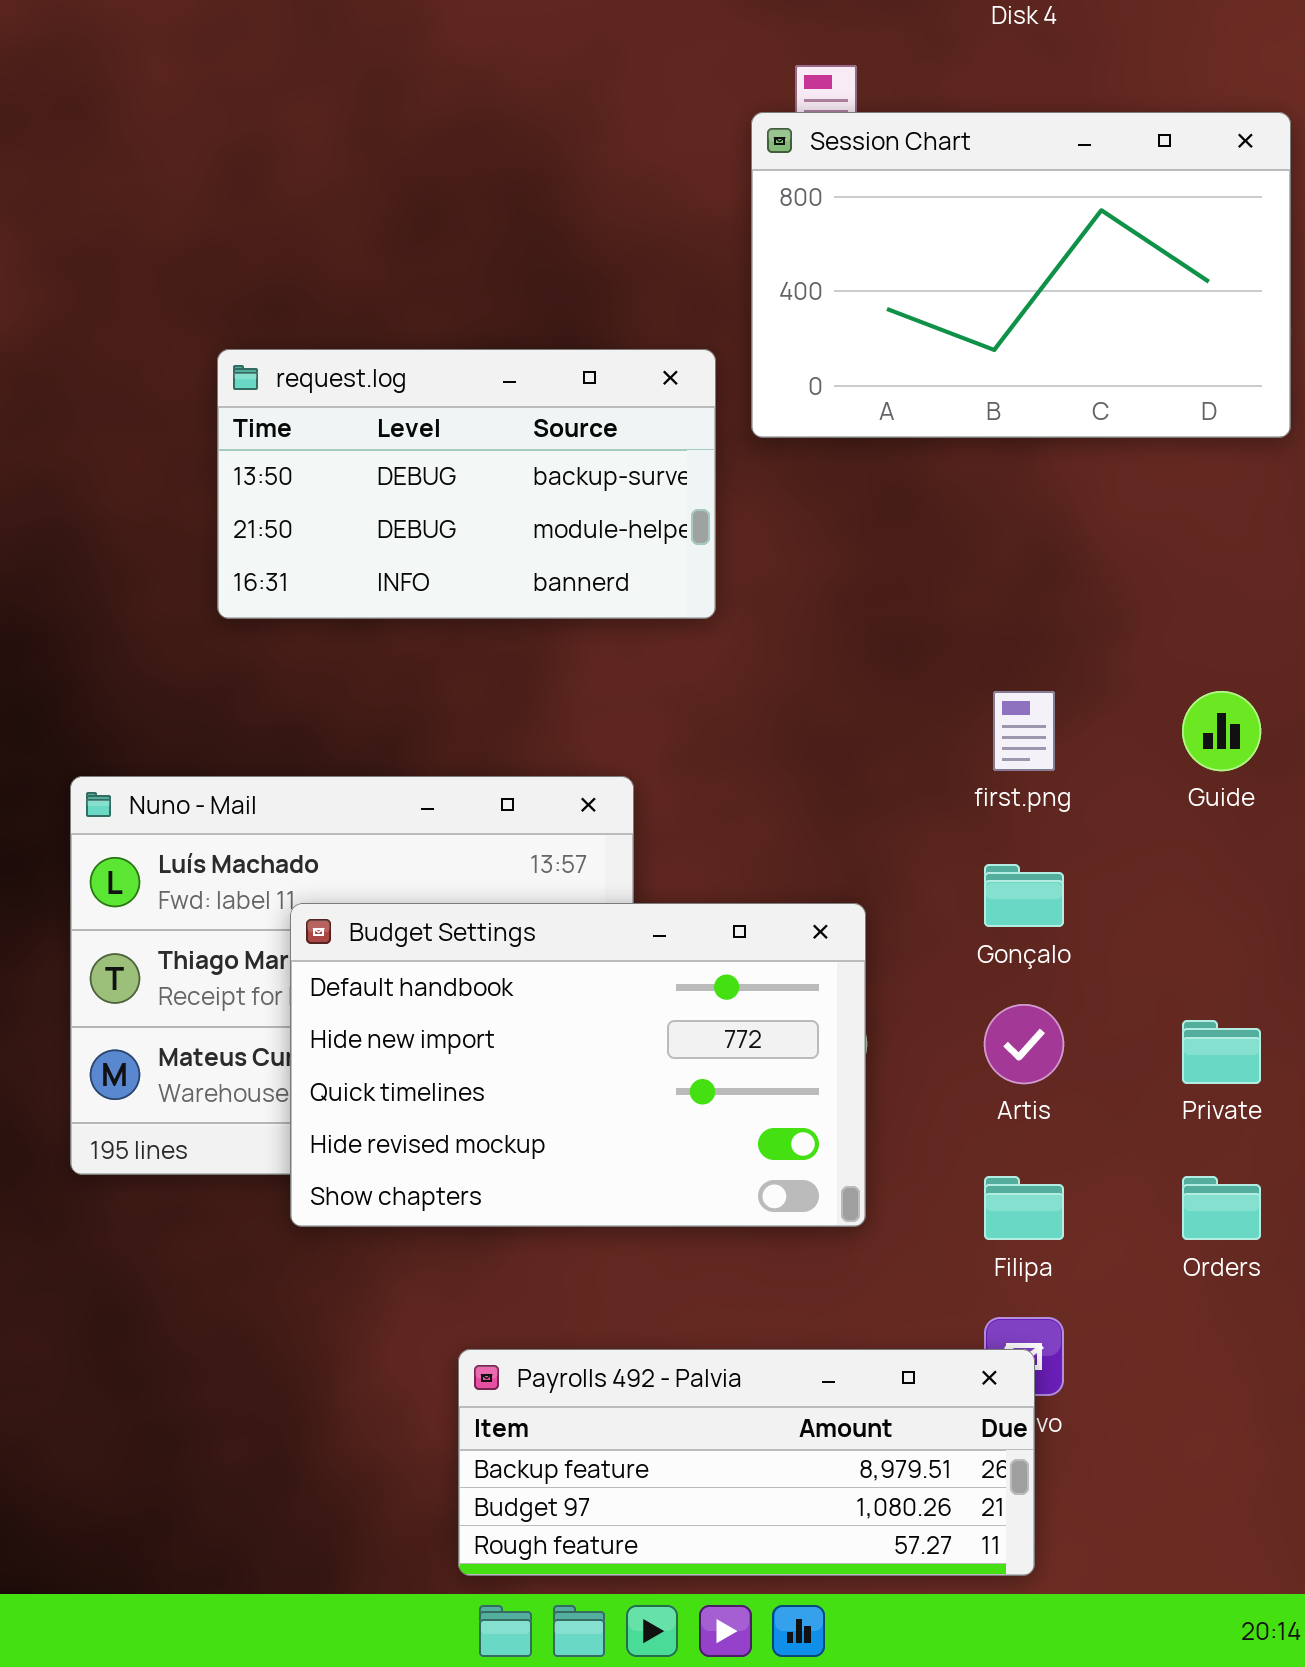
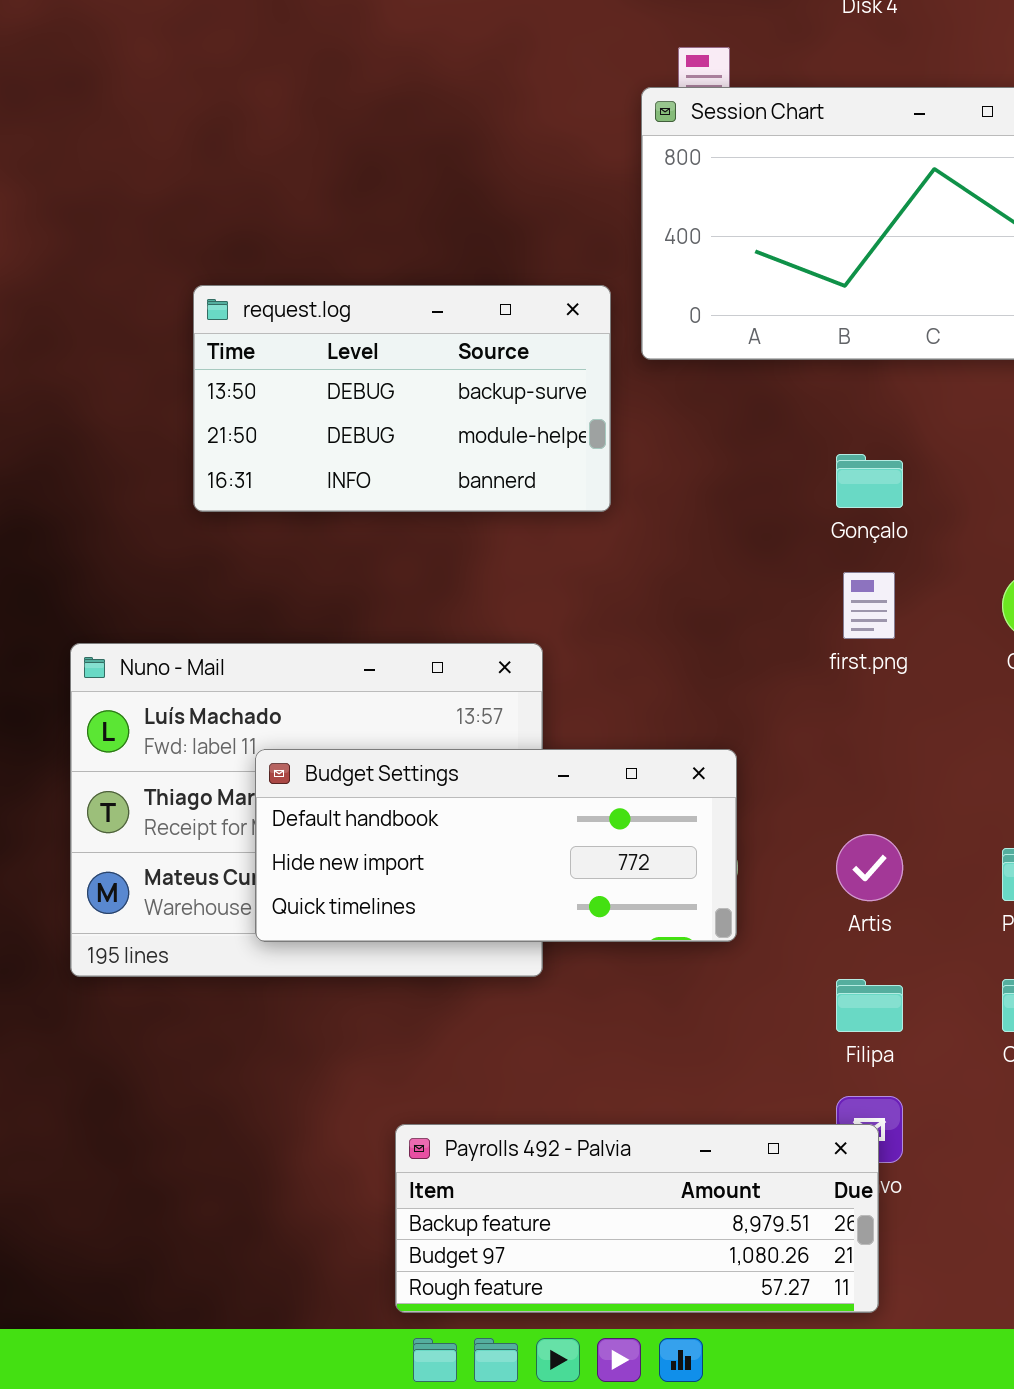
Gonçalo: [984,864,1064,927] -> [836,454,903,508], moved
Budget Settings: [290,903,866,1227] -> [255,749,737,942], resized

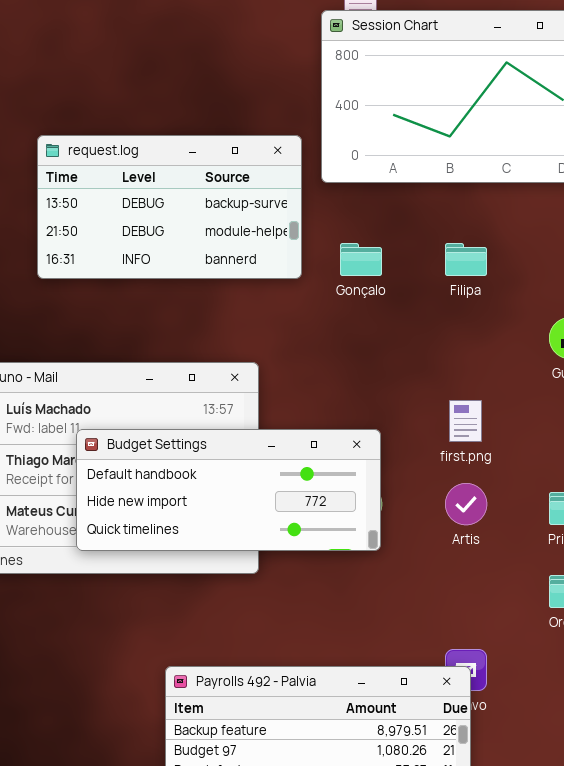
Gonçalo: [836,454,903,508] -> [340,243,382,276], moved
first.png: [843,572,895,639] -> [449,400,482,442], moved
Filipa: [836,979,903,1032] -> [445,243,487,276], moved

